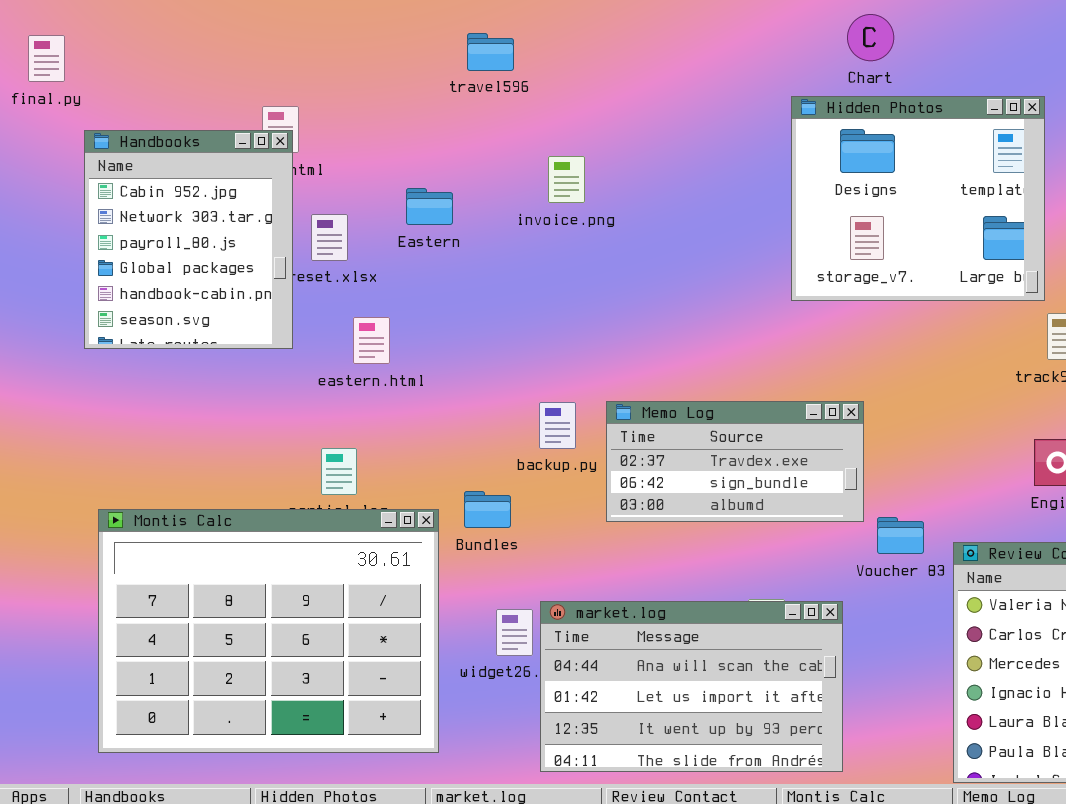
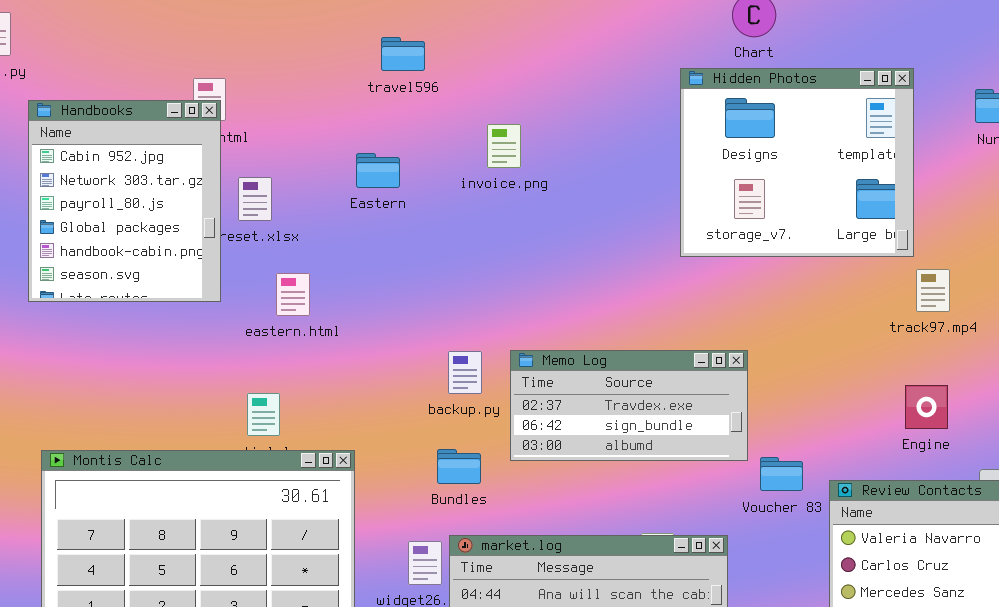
travel596: [467,33,514,71] -> [381,37,425,71], moved
invoice.png: [548,156,585,203] -> [487,124,521,168], moved
Eastern: [406,188,453,225] -> [356,153,400,188], moved
Bundles: [464,491,511,528] -> [437,449,481,484], moved

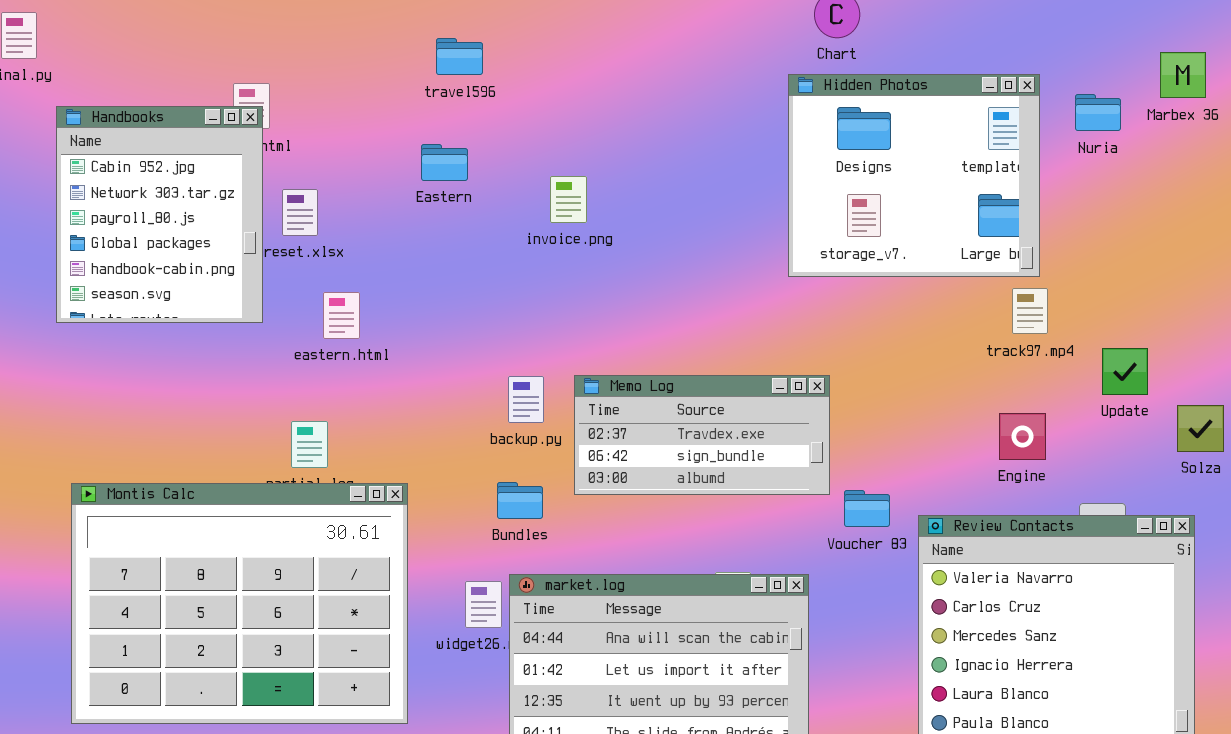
Hidden Photos: [680,68,914,257] -> [788,74,1040,277], moved
invoice.png: [487,124,521,168] -> [550,176,587,223], moved
Eastern: [356,153,400,188] -> [421,144,468,181], moved

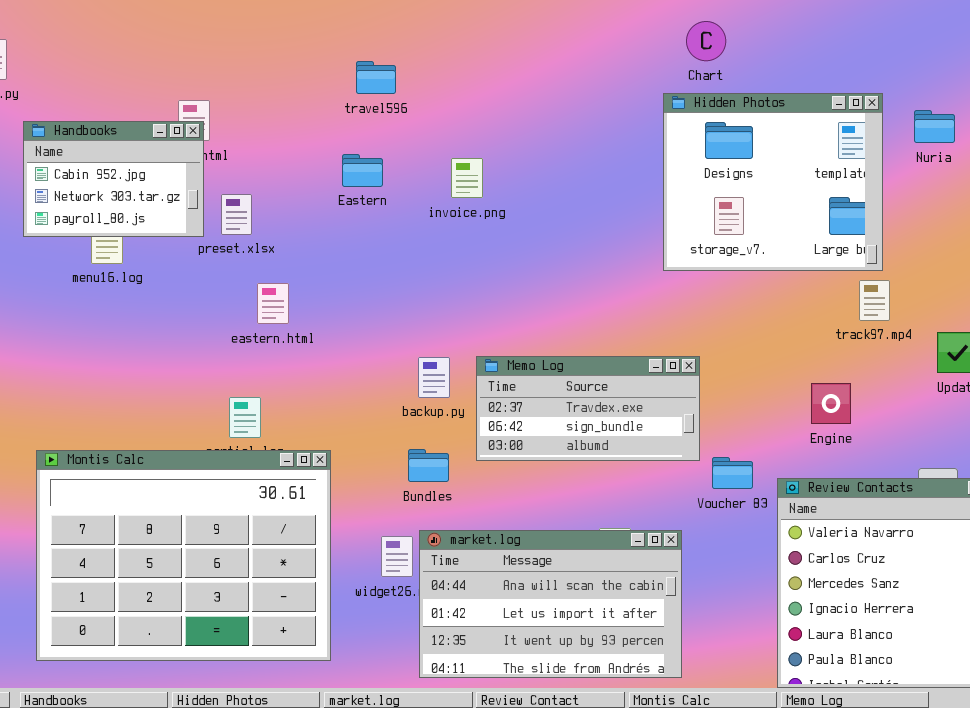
Handbooks: [56,106,263,323] -> [23,121,204,237], resized
invoice.png: [550,176,587,223] -> [451,158,483,198], moved
Engine: [999,413,1046,460] -> [811,383,851,424], moved

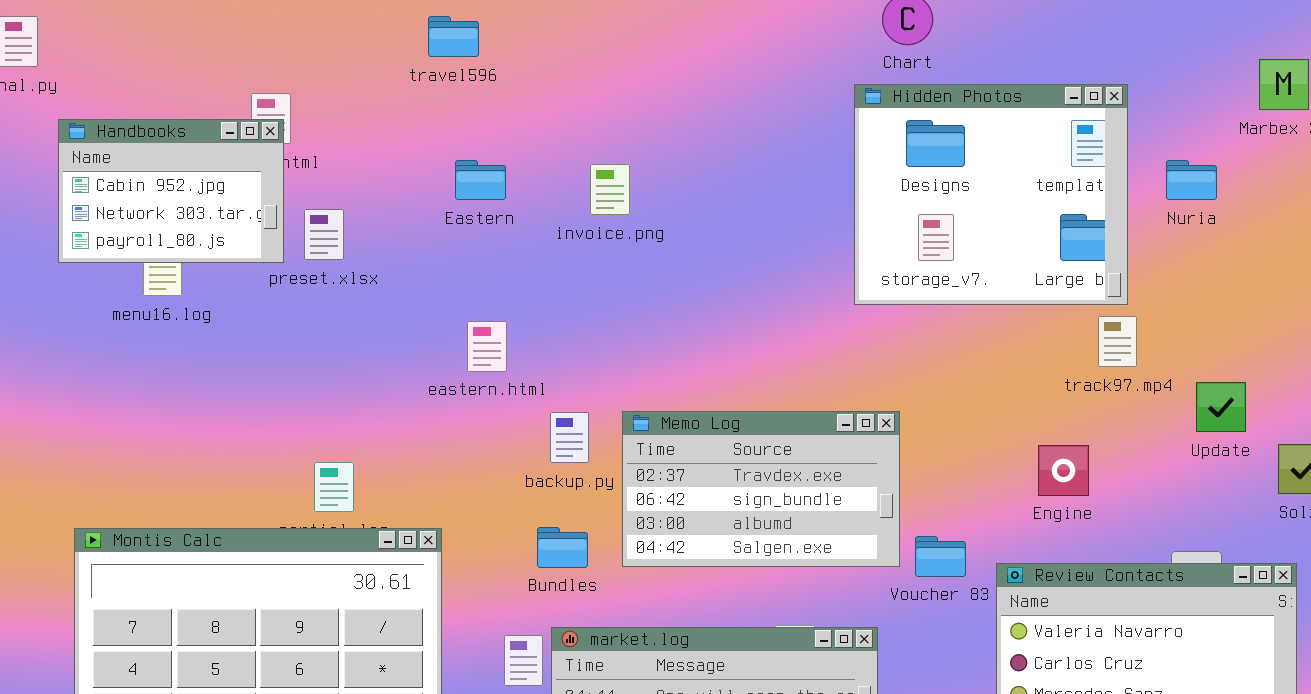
travel596: [356,61,396,94] -> [428,16,479,57], moved
Nuria: [914,110,955,143] -> [1166,160,1217,200], moved
eastern.html: [257,283,289,324] -> [467,321,507,372], moved
Memo Log: [476,356,700,461] -> [622,411,900,567], resized

